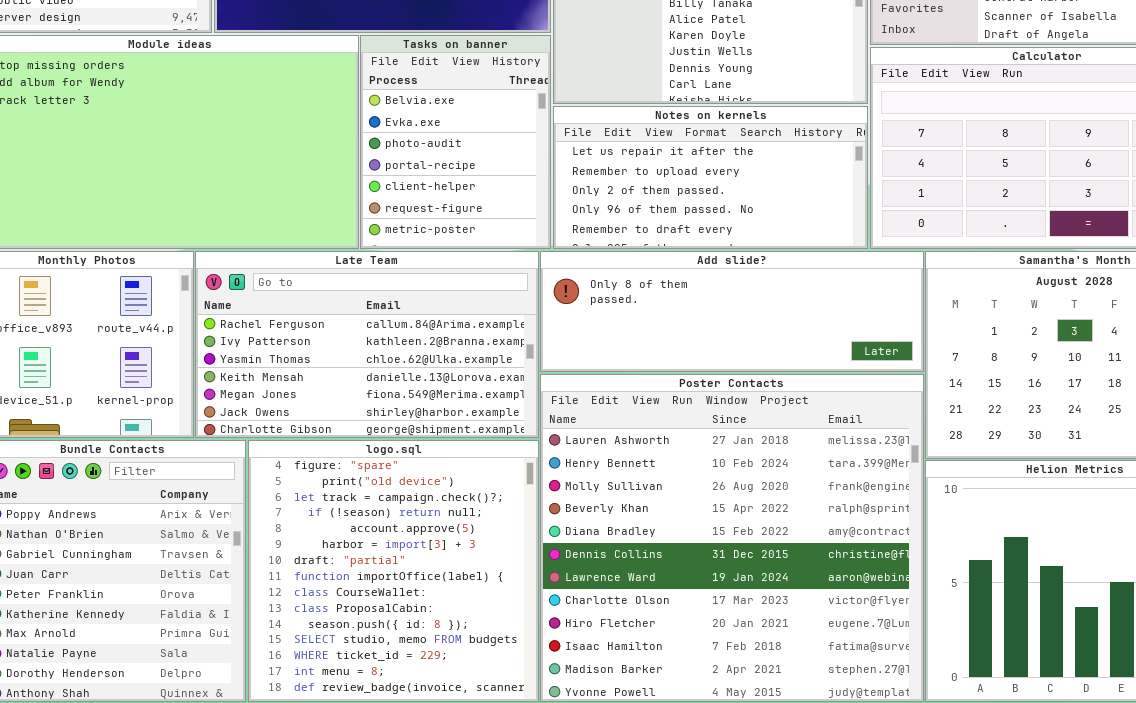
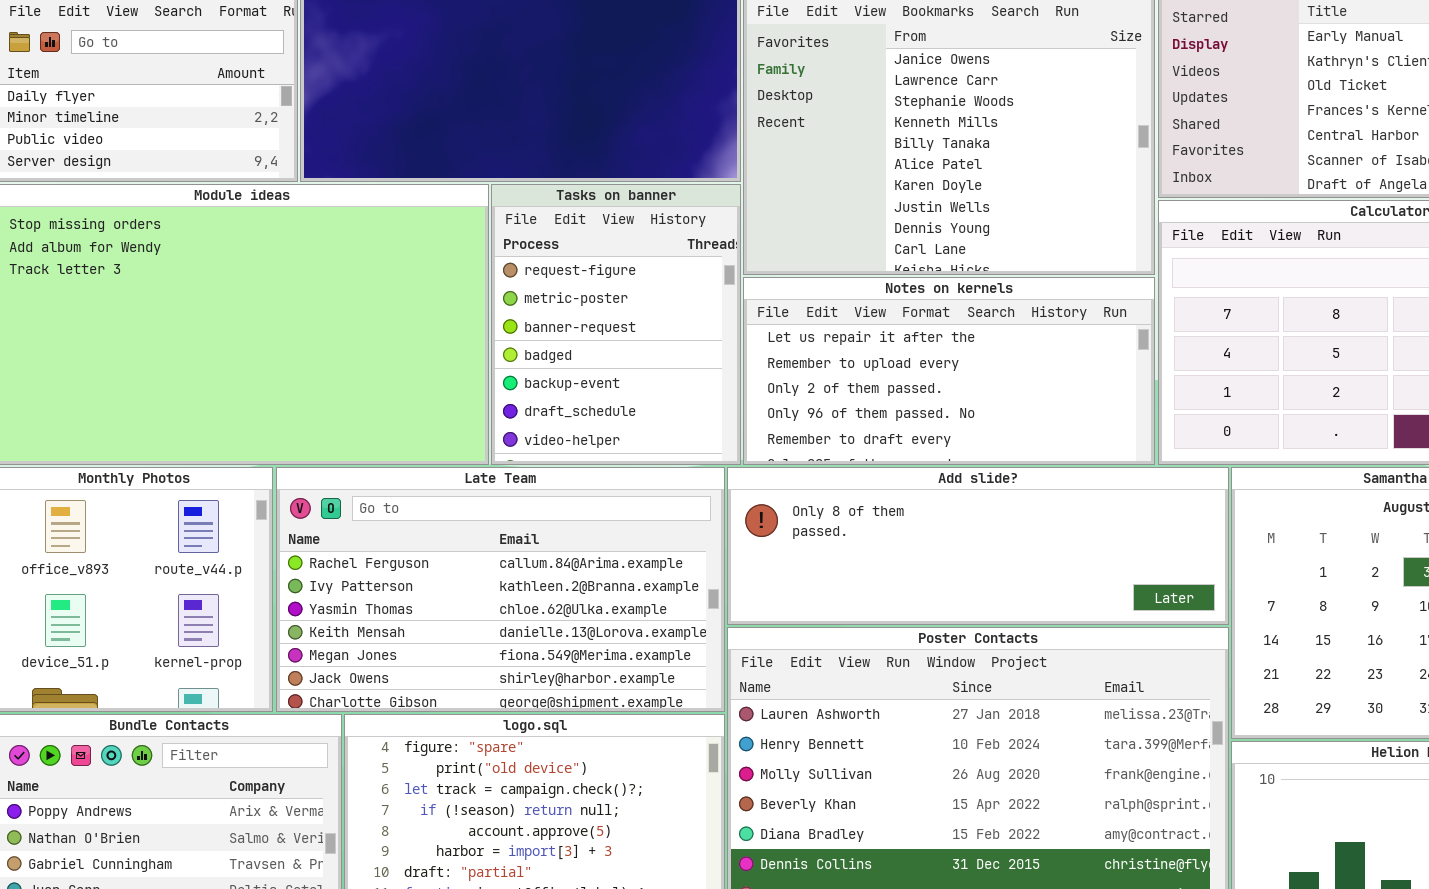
Tasks on banner: [360,35,551,249] -> [491,184,741,465], scrolled down 5 rows

